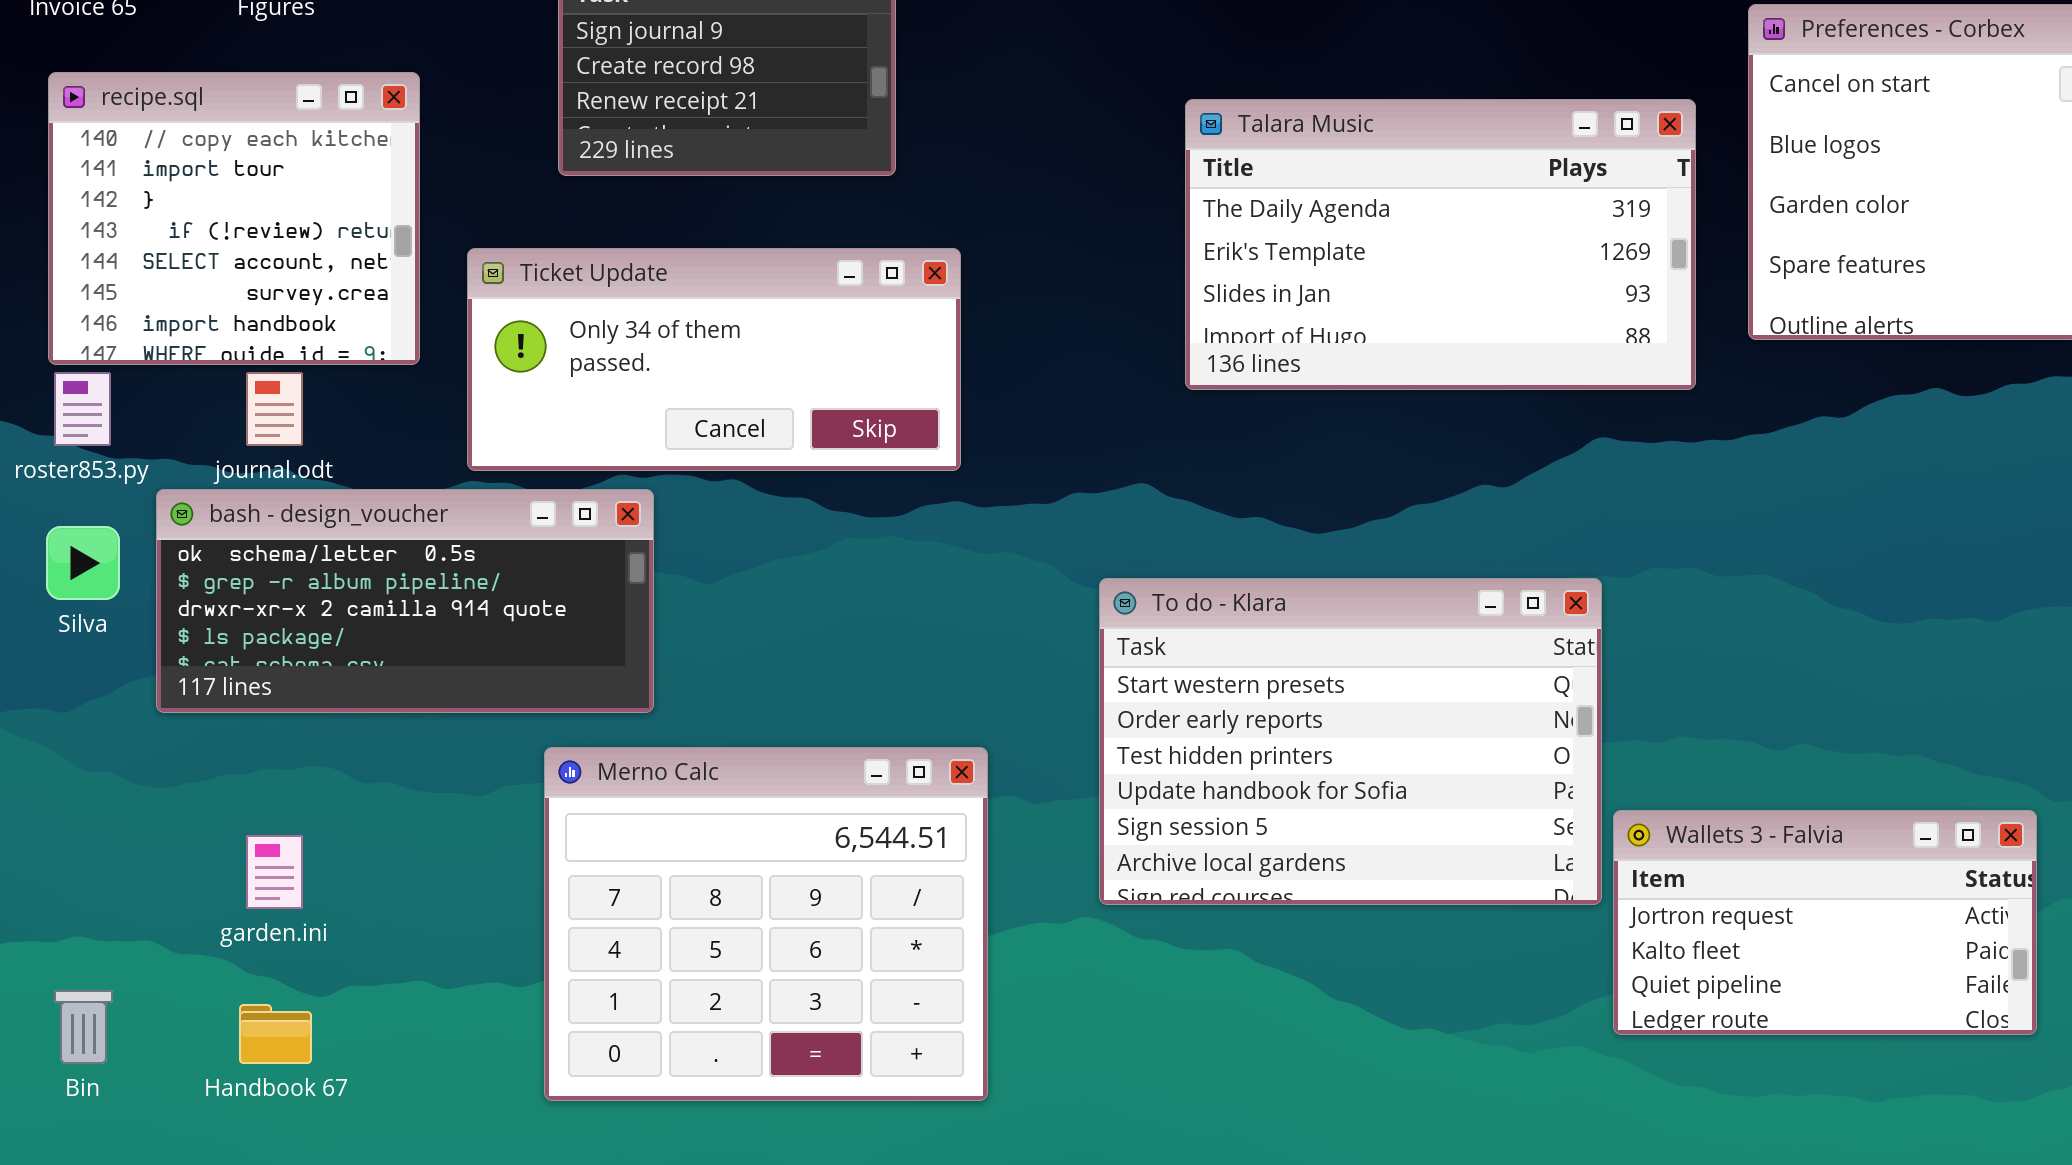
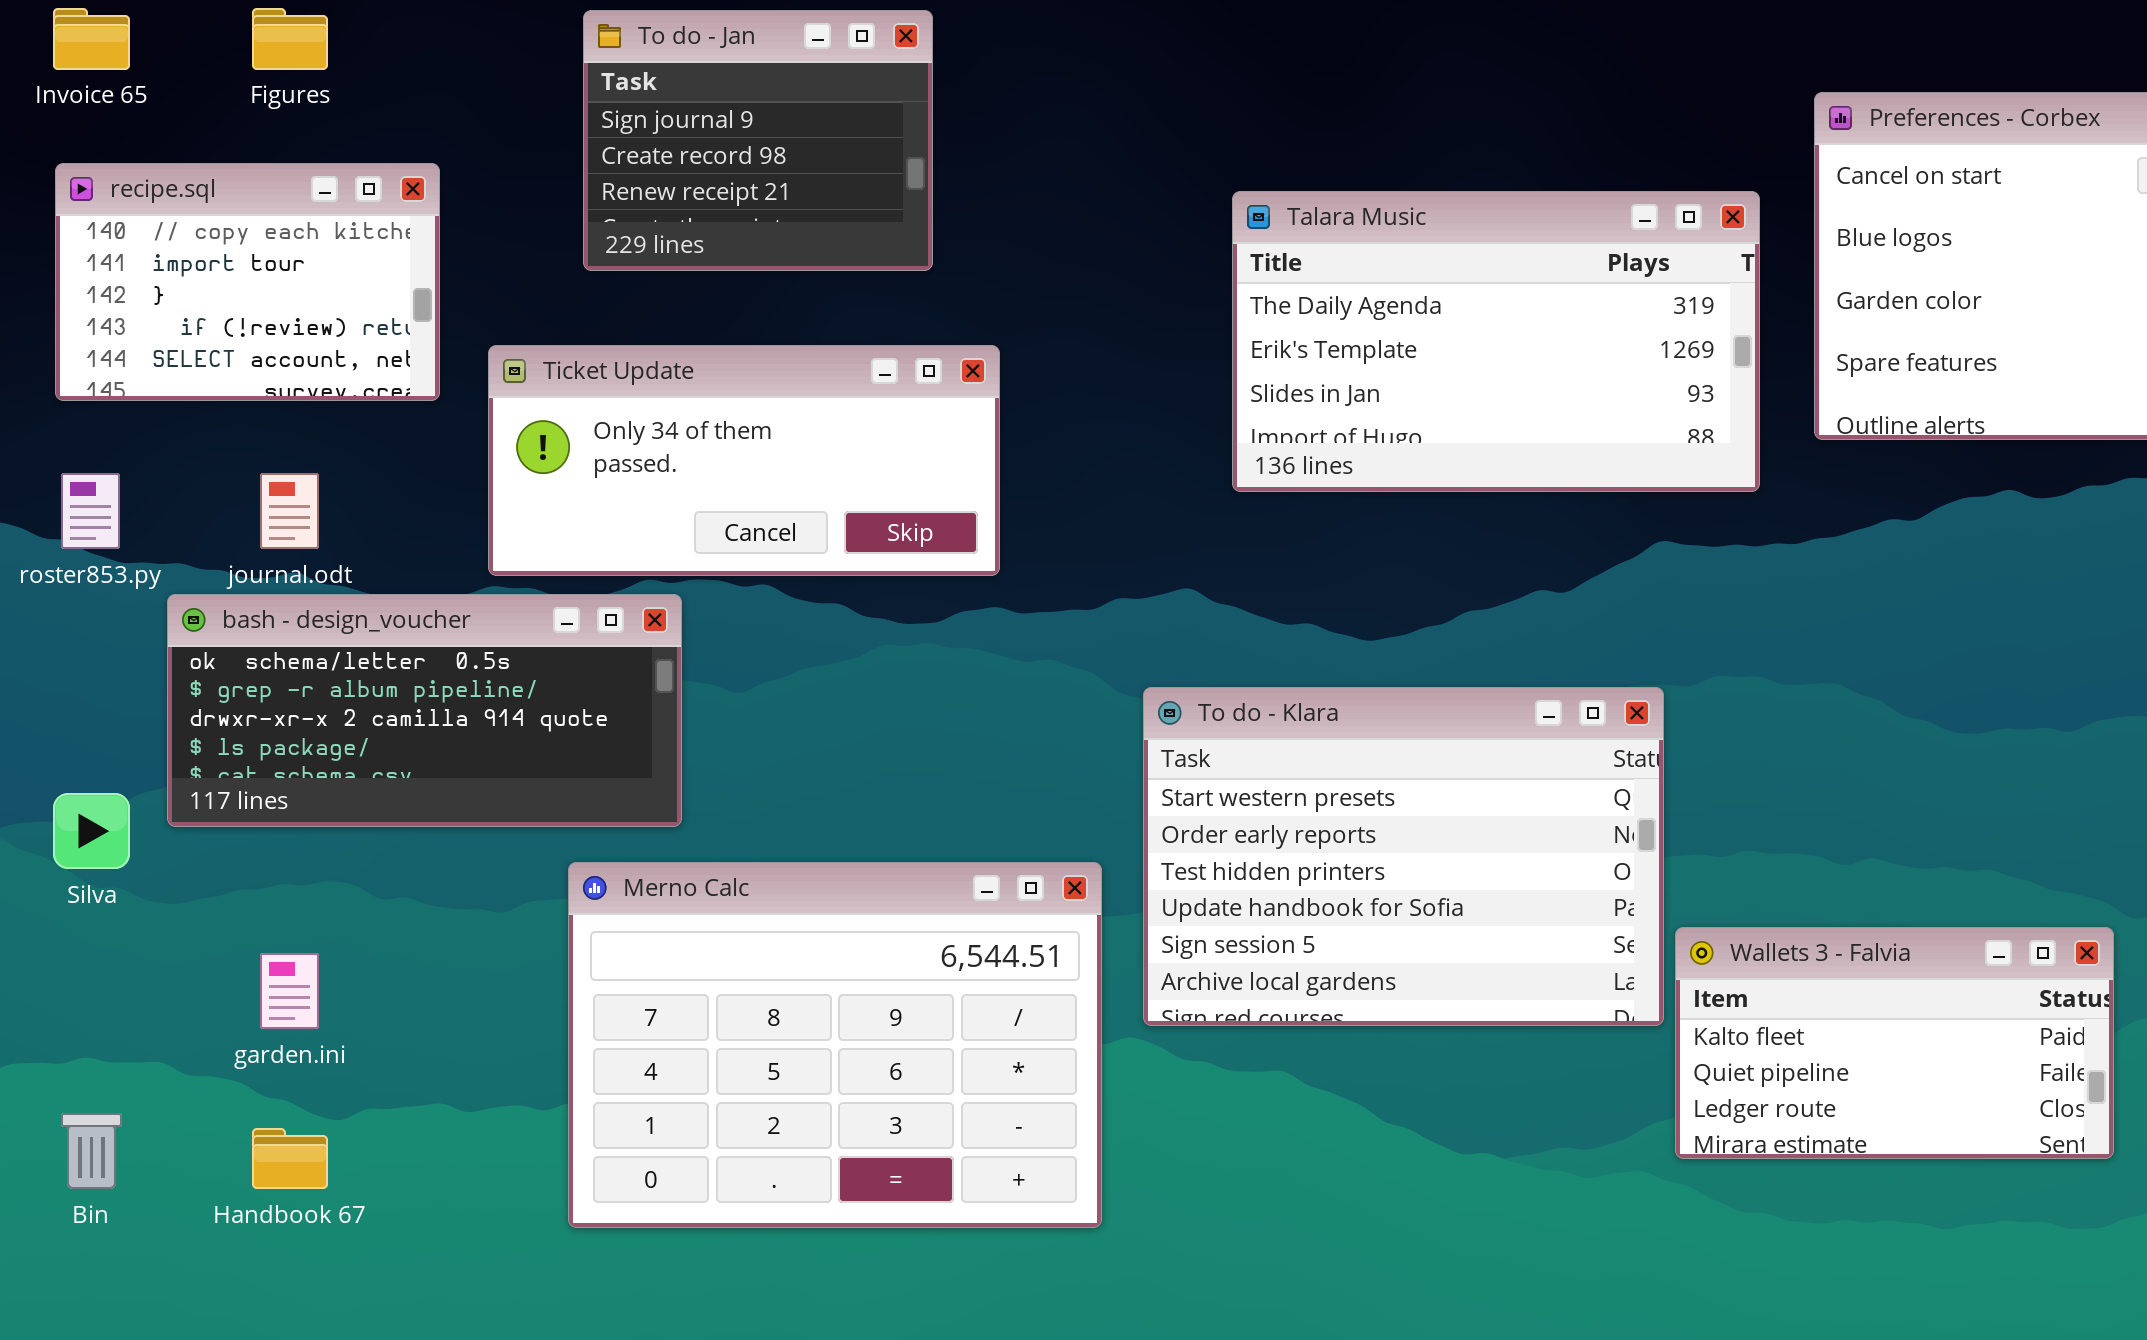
recipe.sql: [48,72,420,365] -> [55,163,440,401], resized
Silva: [46,526,120,600] -> [53,793,130,869], moved
Merno Calc: [544,747,988,1101] -> [568,862,1102,1228], resized
Wallets 3 - Falvia: [1613,810,2037,1035] -> [1675,927,2114,1159], scrolled down 1 row

